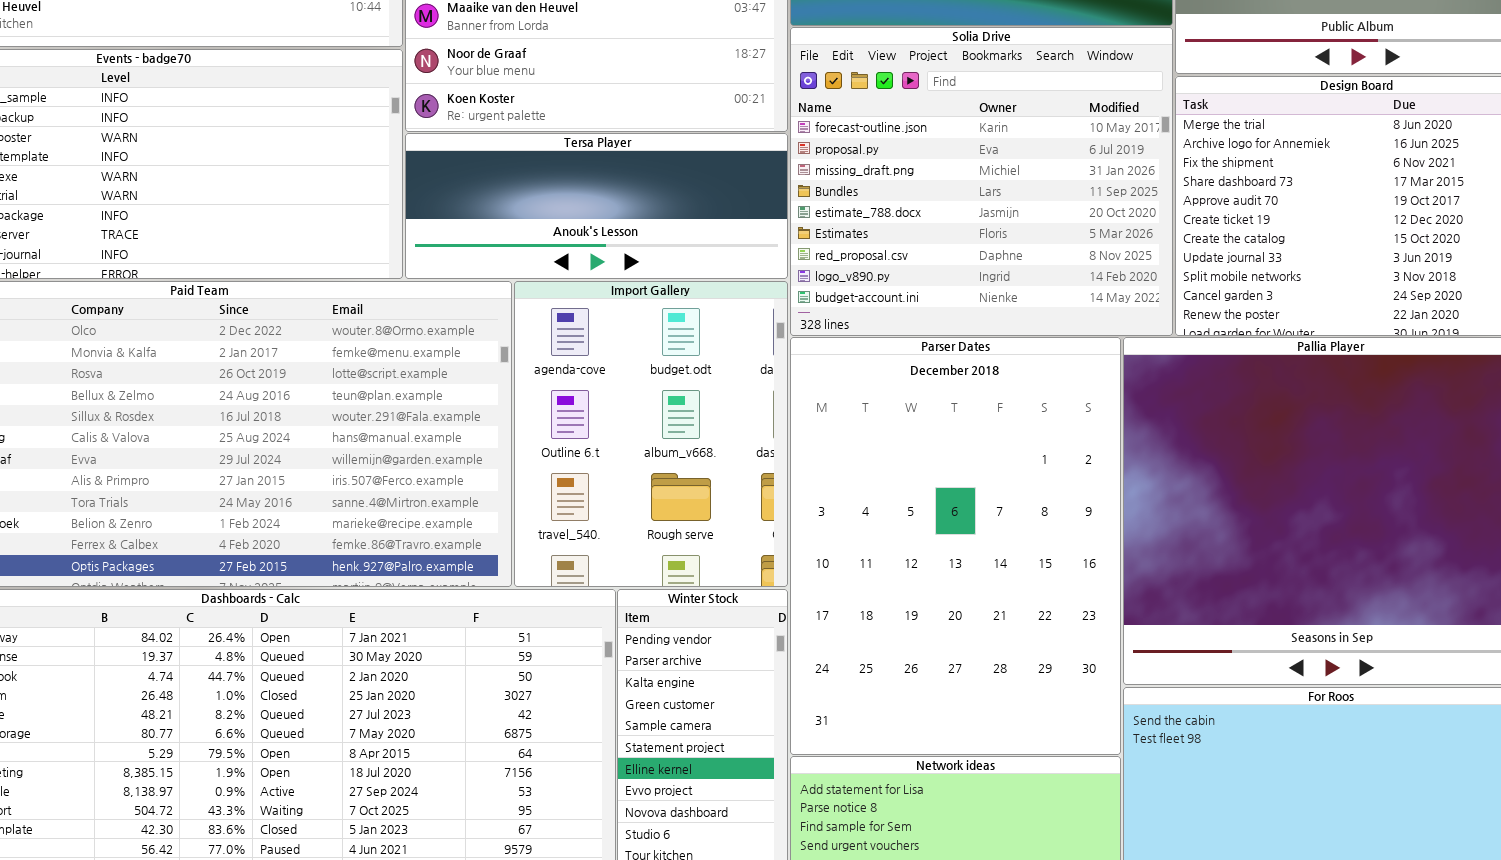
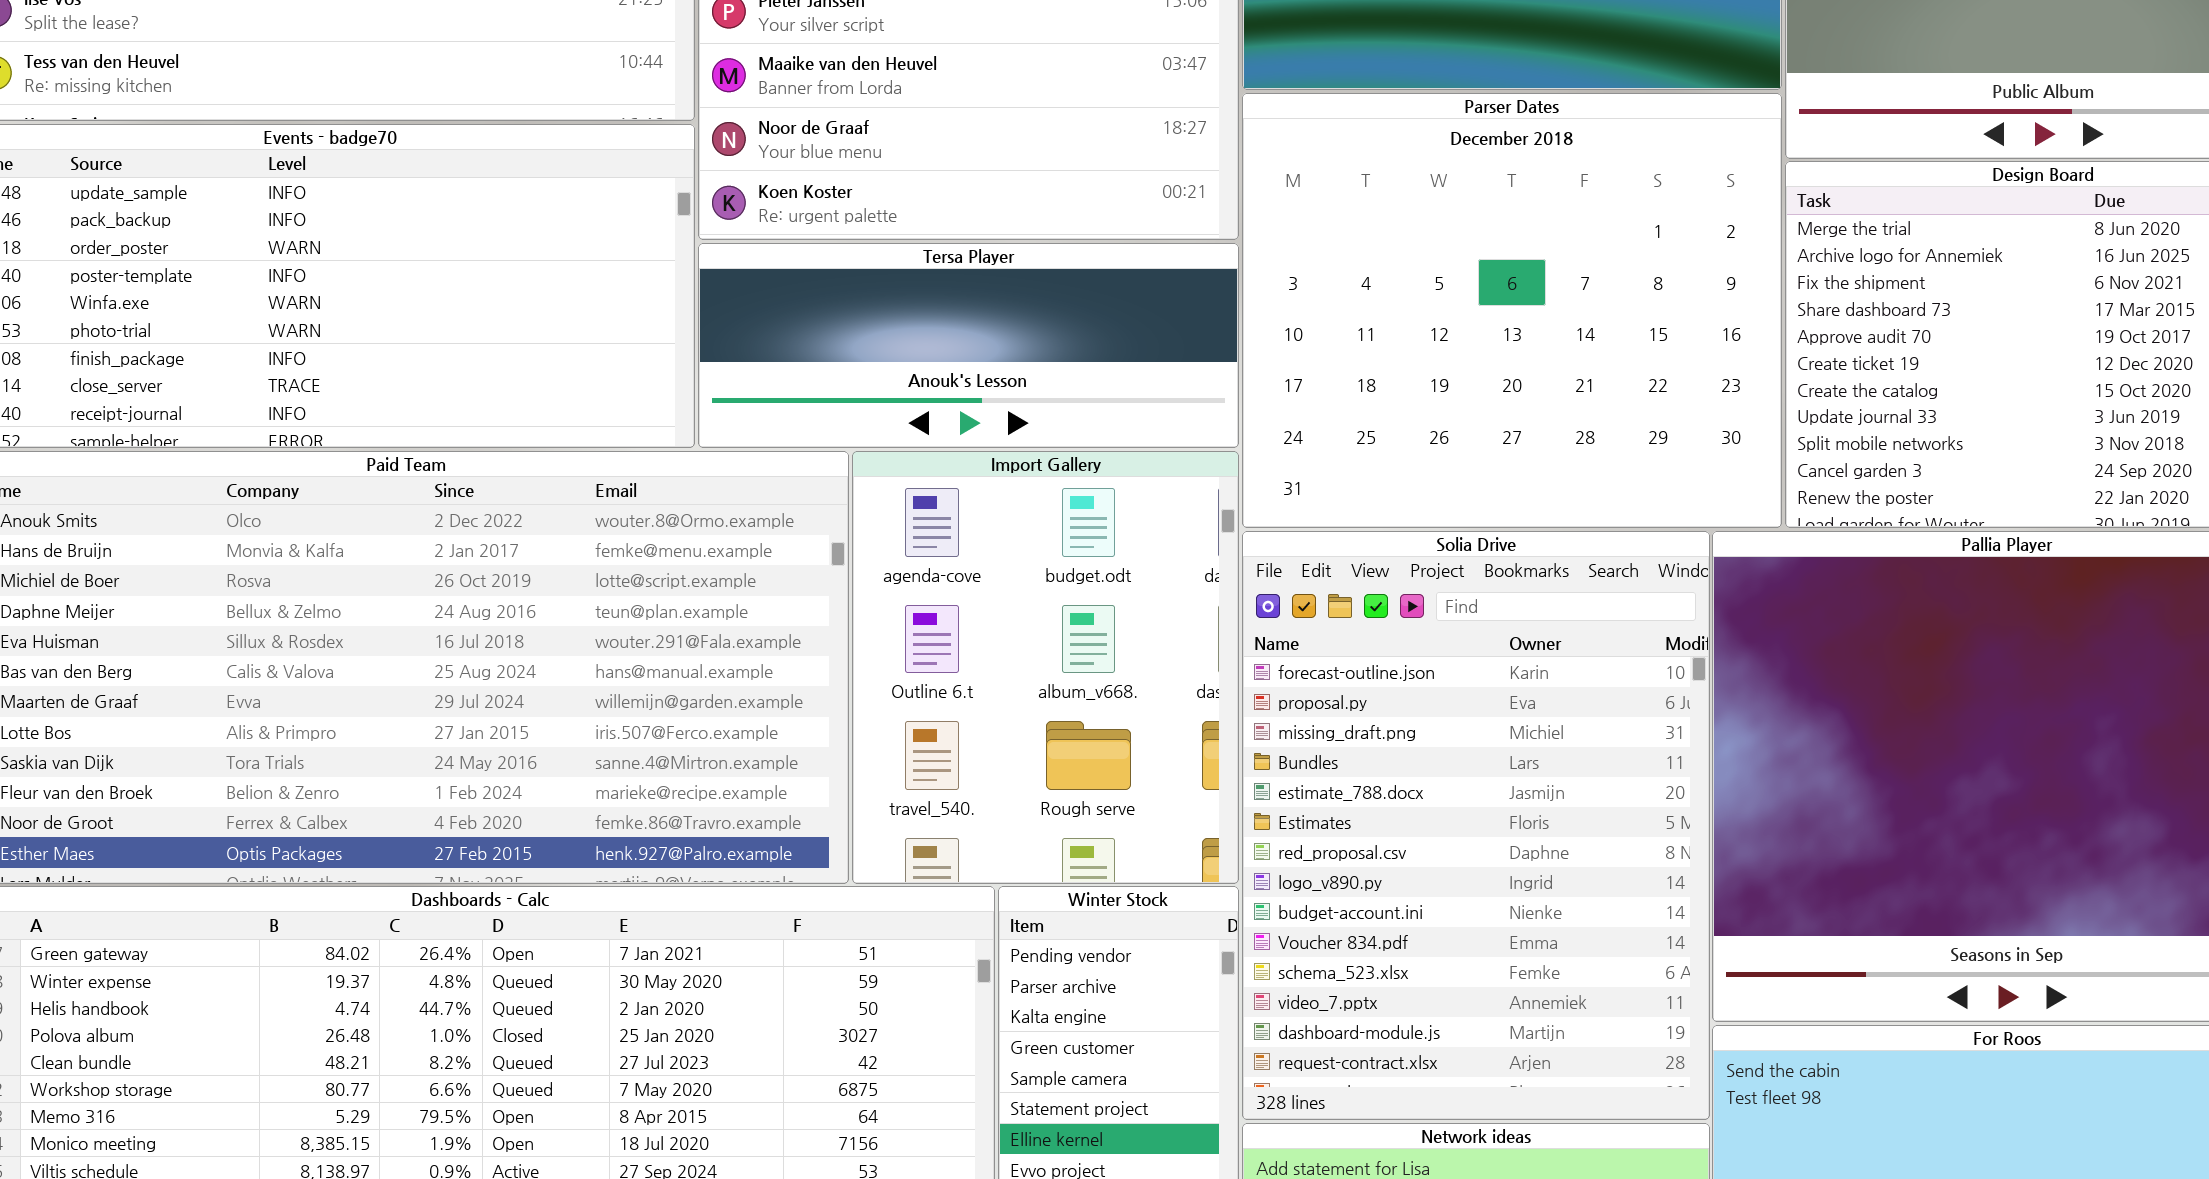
Solia Drive: [790,27,1173,336] -> [1242,531,1710,1120], moved, resized
Parser Dates: [790,337,1121,755] -> [1242,93,1782,528], moved, resized

